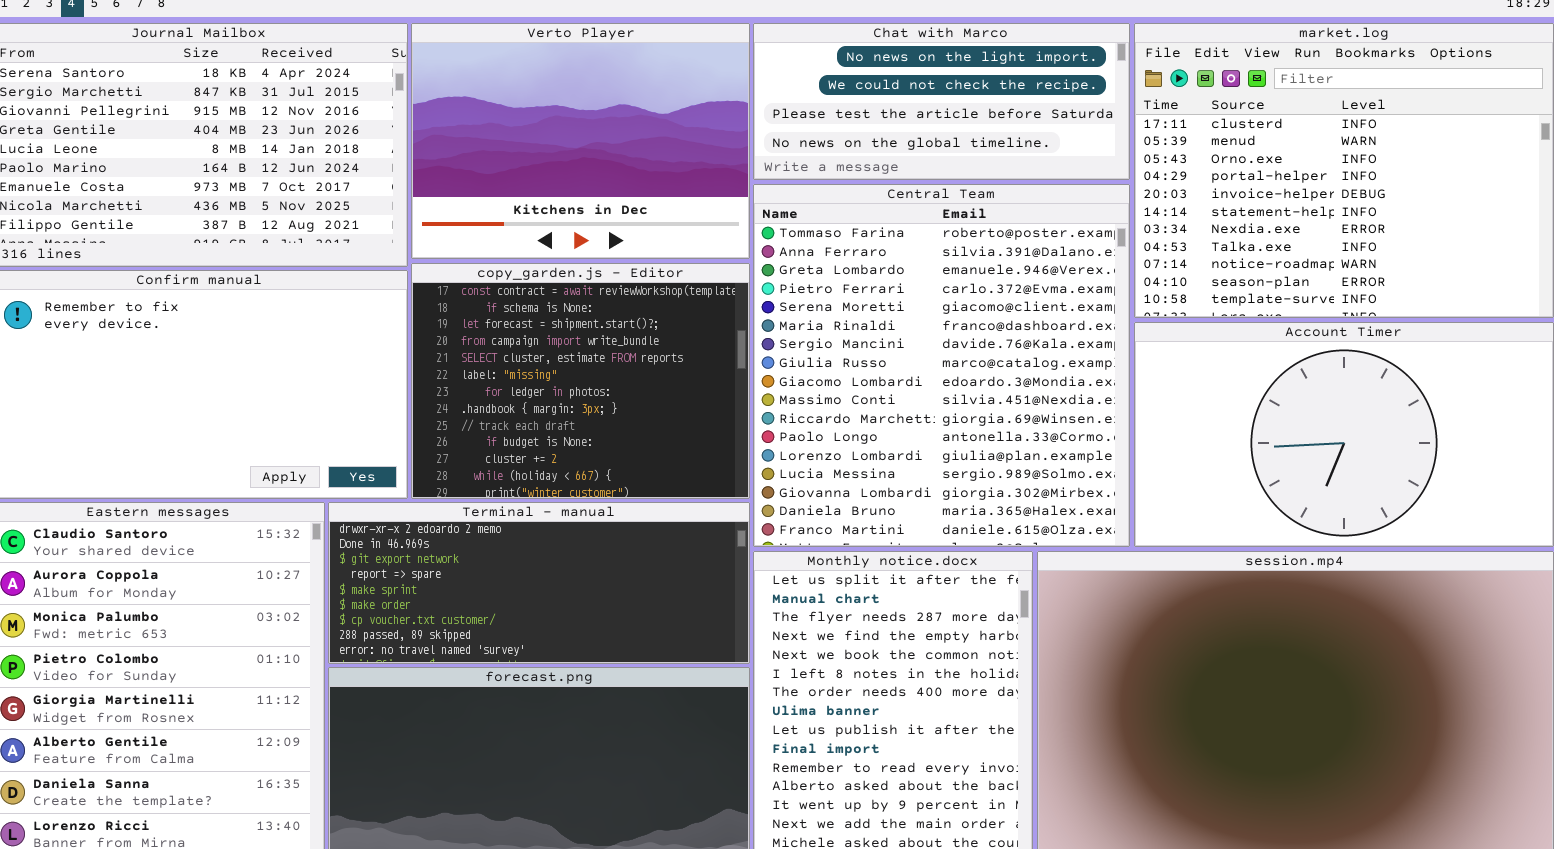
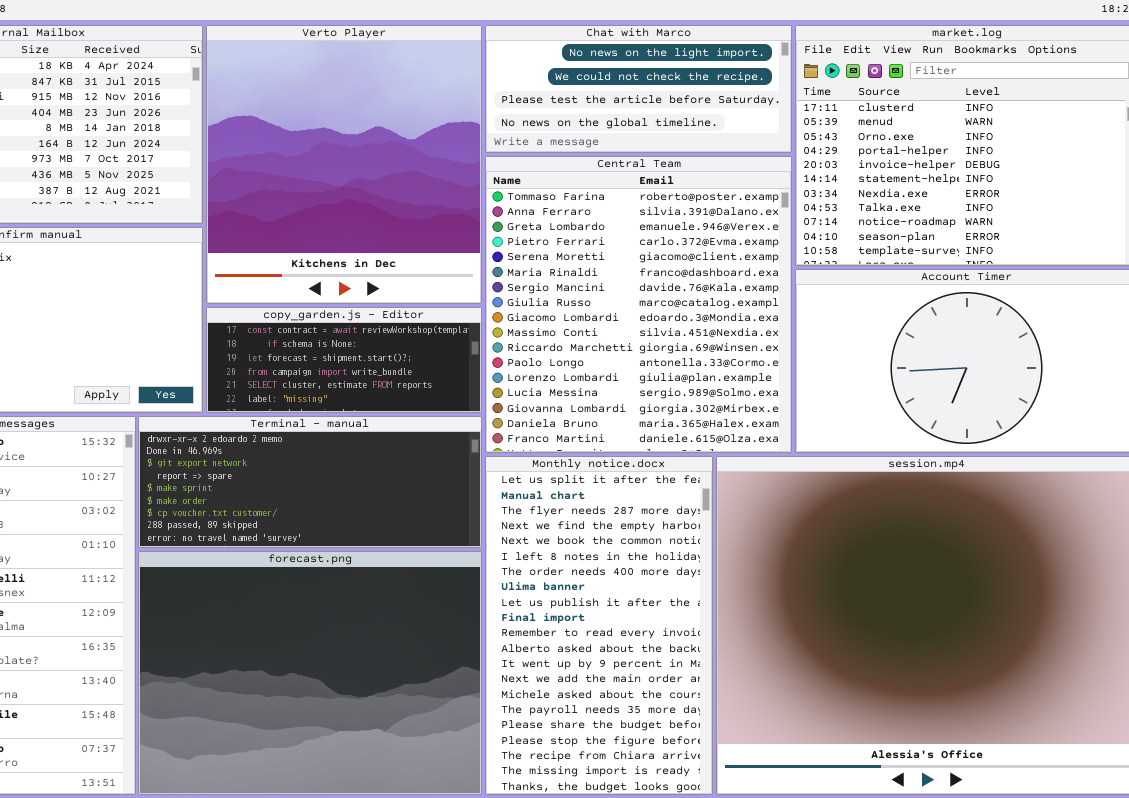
Verto Player: [411,23,750,259] -> [206,25,482,304], resized
copy_garden.js - Editor: [411,263,750,499] -> [206,307,482,413], resized

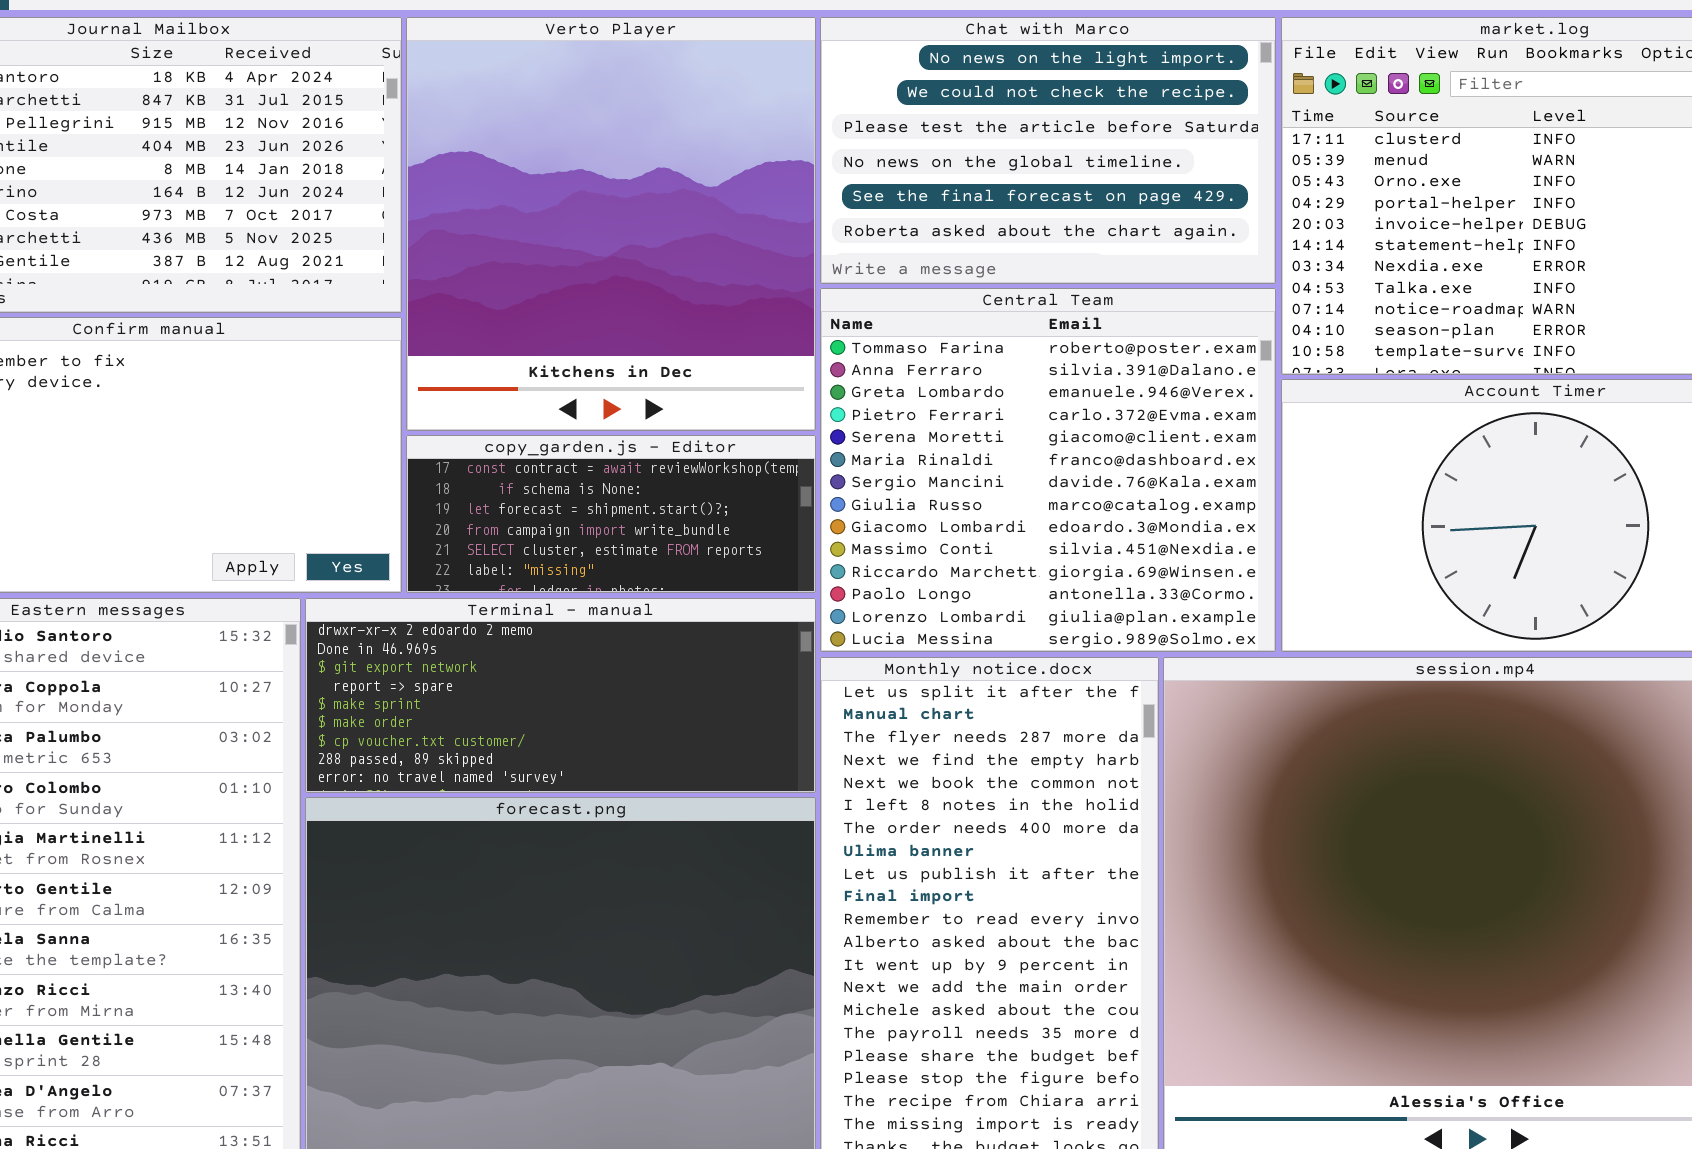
Chat with Marco: [485,25,792,153] -> [820,17,1276,284], resized
Central Team: [485,156,792,453] -> [820,288,1276,652], resized

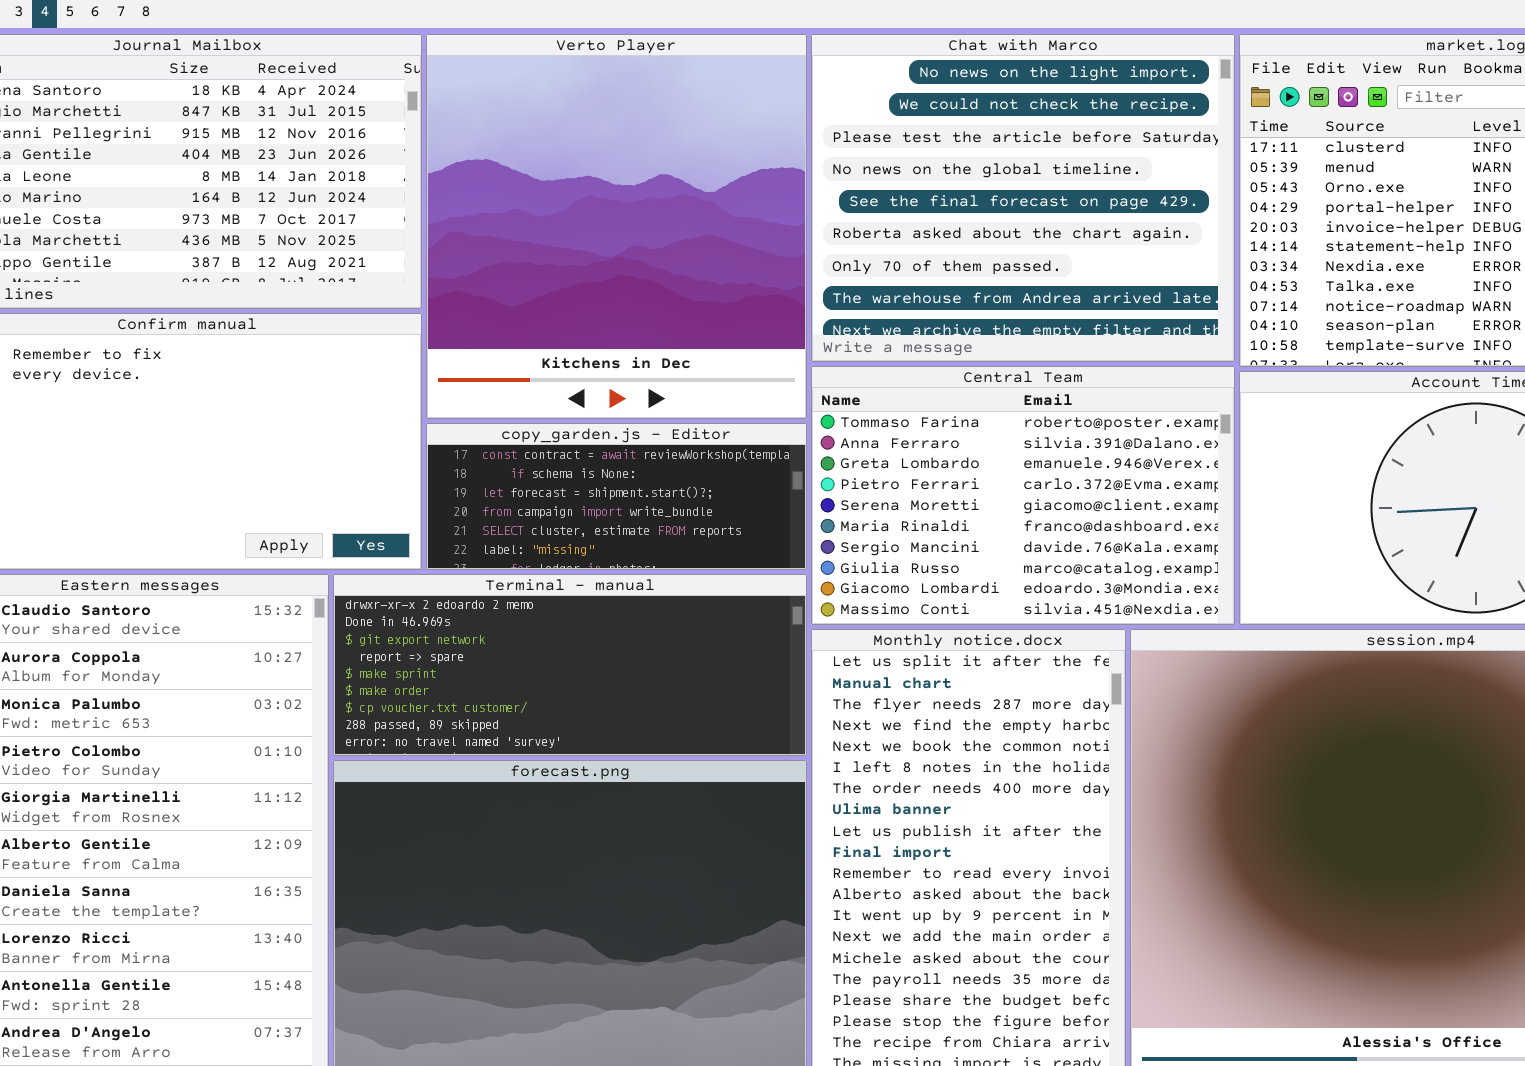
Chat with Marco: [820,17,1276,284] -> [811,34,1235,362], resized
Central Team: [820,288,1276,652] -> [811,366,1235,625], resized

